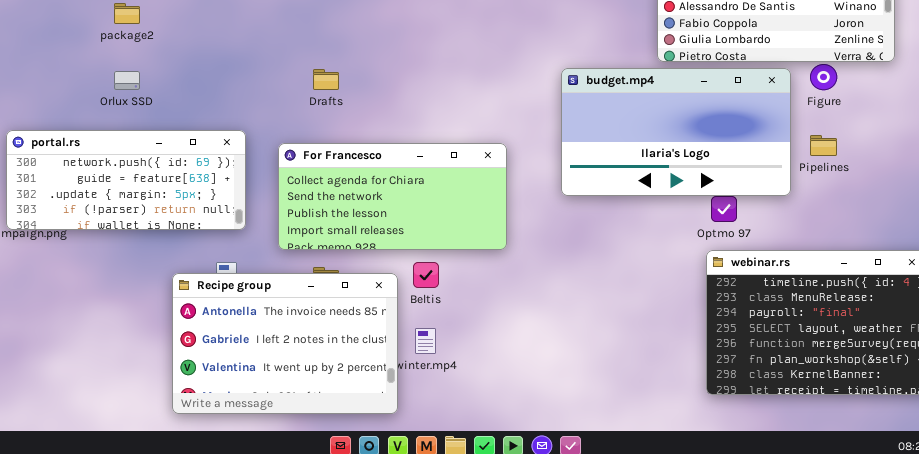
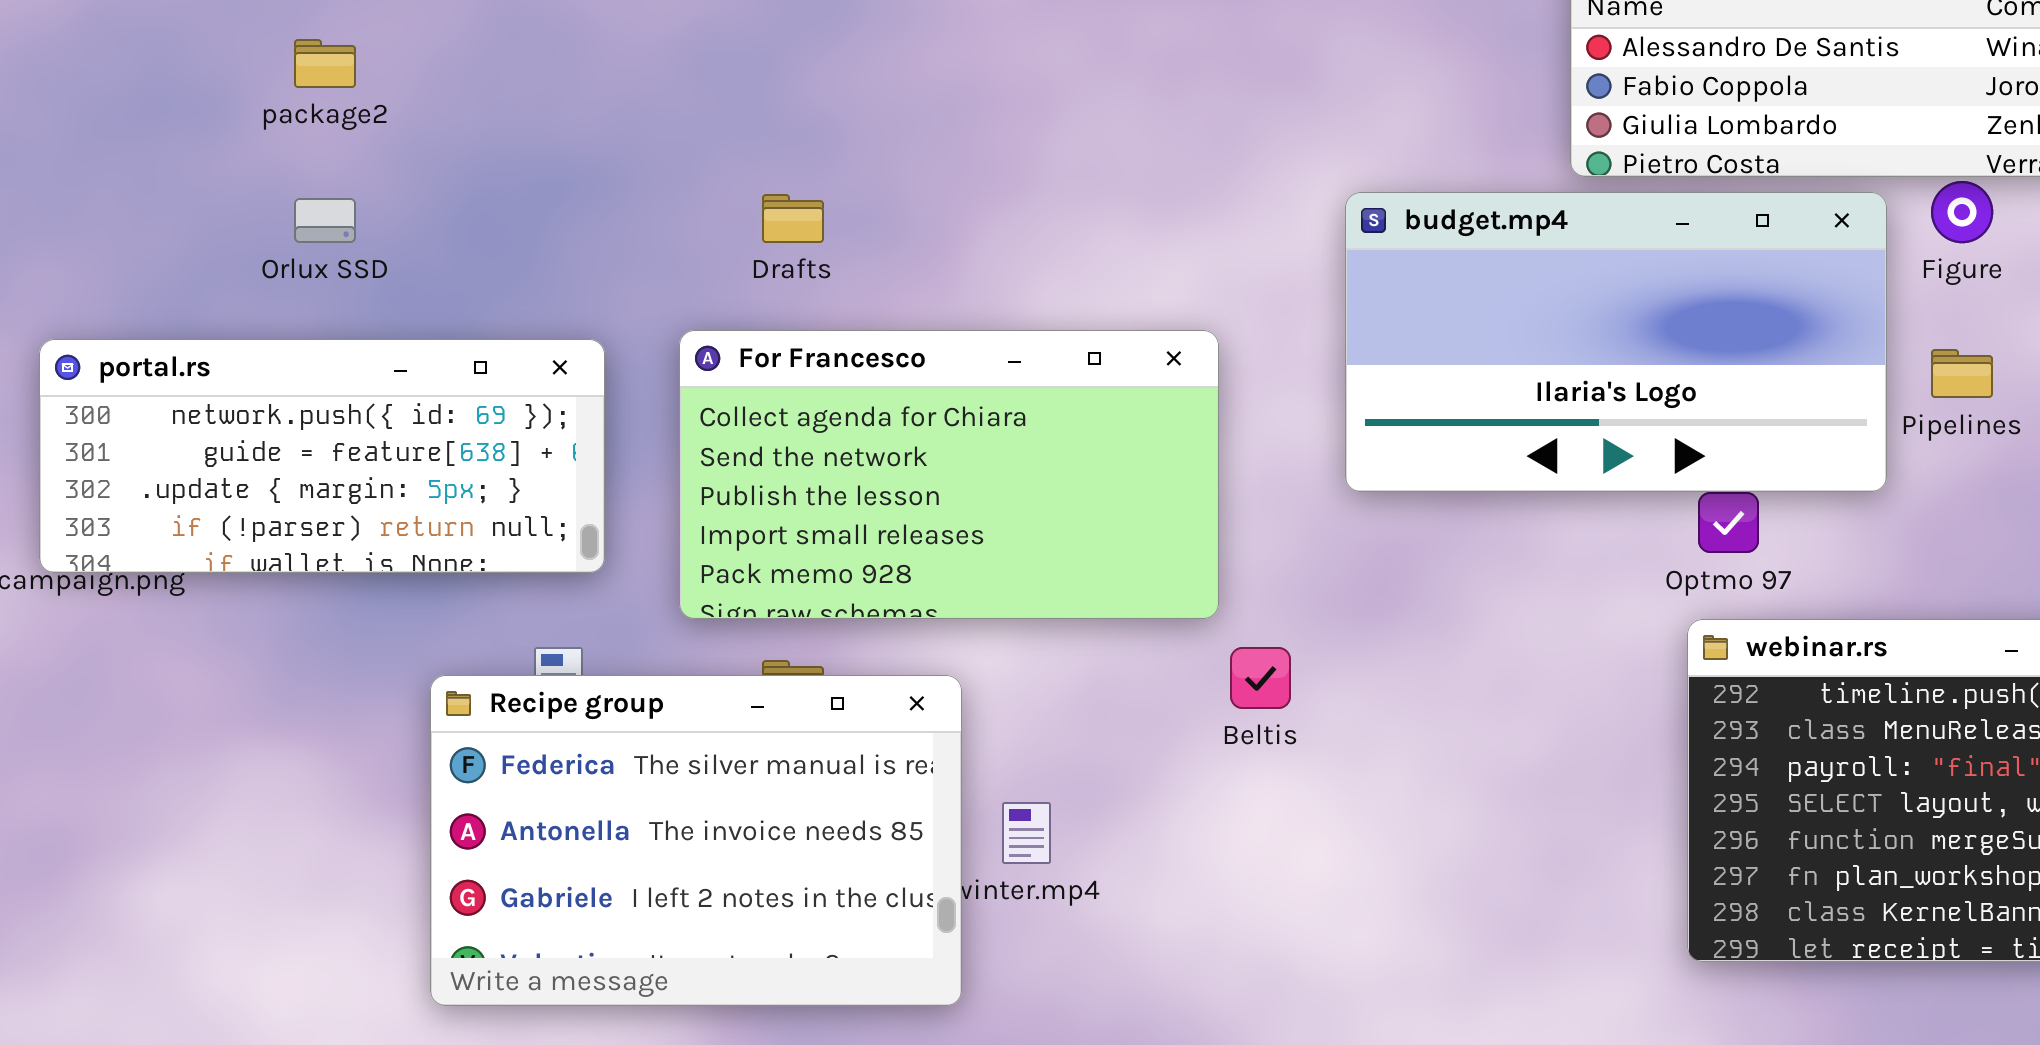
For Francesco: [278,143,507,250] -> [679,330,1219,619], resized
Beltis: [413,262,439,288] -> [1230,647,1291,709], moved
Recipe group: [172,273,398,414] -> [430,675,962,1006], scrolled up 1 row

